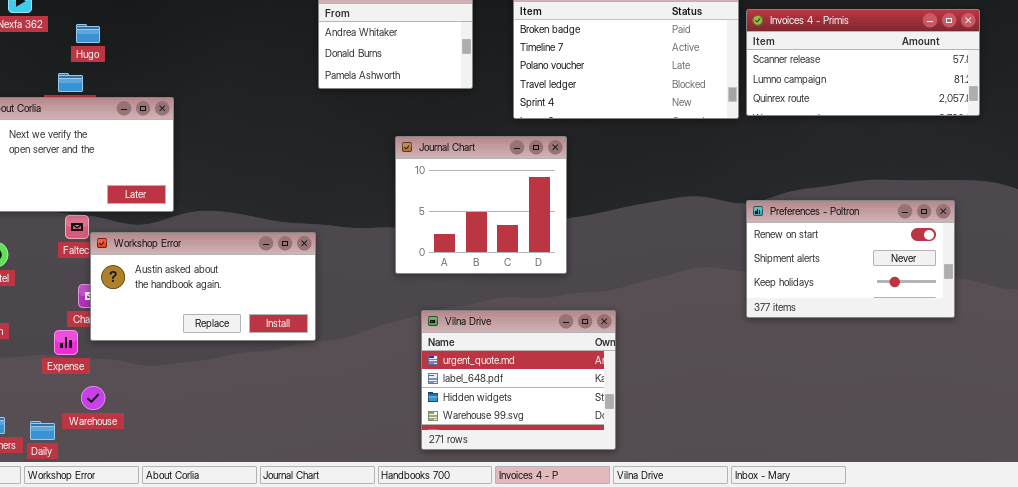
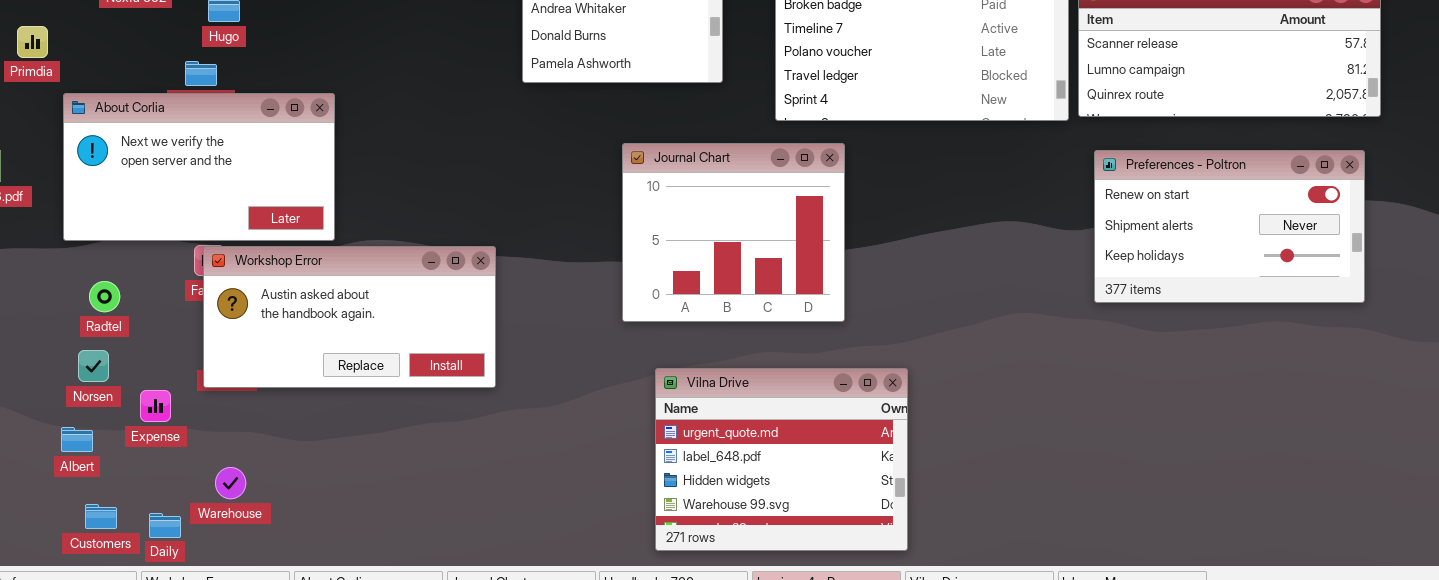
Preferences - Poltron: [746,200,955,318] -> [1094,150,1365,303], moved
Workshop Error: [90,232,316,341] -> [203,246,496,388], moved
Expense: [54,330,78,355] -> [140,390,171,422], moved

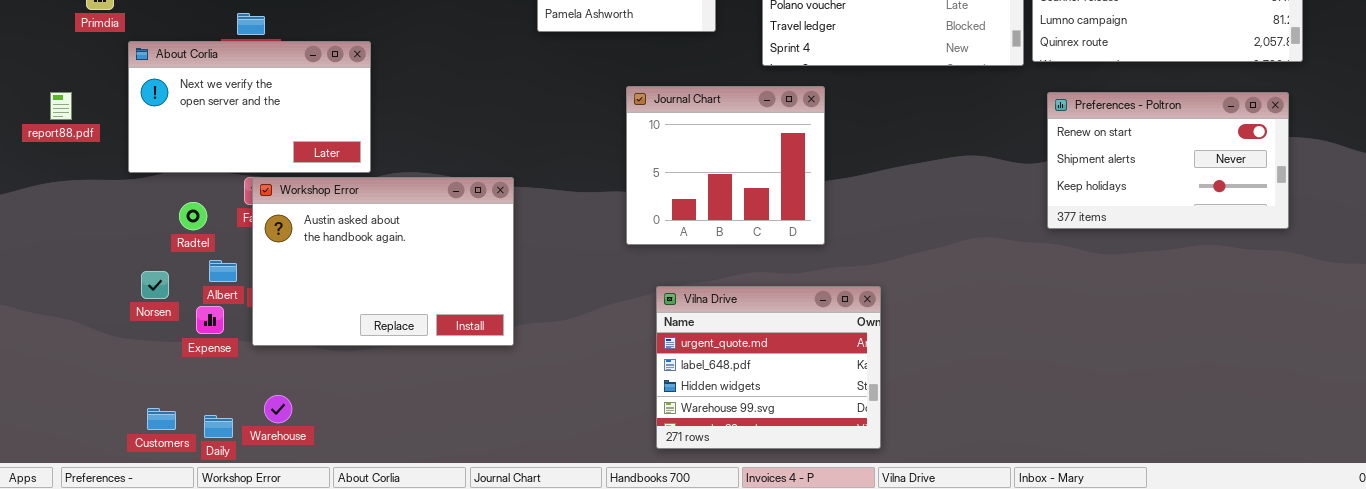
Workshop Error: [203,246,496,388] -> [252,177,514,346], resized
Radtel: [89,281,120,312] -> [179,202,207,230], moved
Albert: [61,427,93,452] -> [209,260,237,282], moved
Warehouse: [215,467,246,499] -> [264,395,292,423], moved

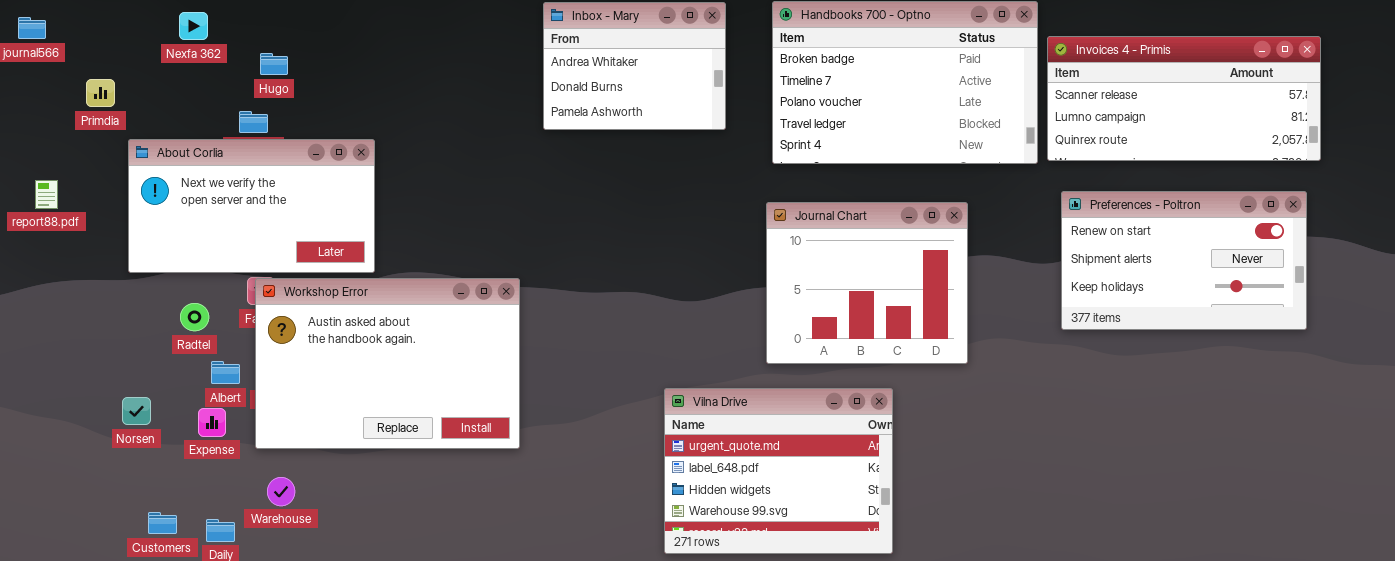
Journal Chart: [626,86,825,245] -> [766,202,968,364], moved
report88.pdf: [50,92,72,120] -> [35,180,58,209], moved
Norsen: [141,271,169,299] -> [122,397,151,425], moved
Warehouse: [264,395,292,423] -> [267,477,295,506], moved

